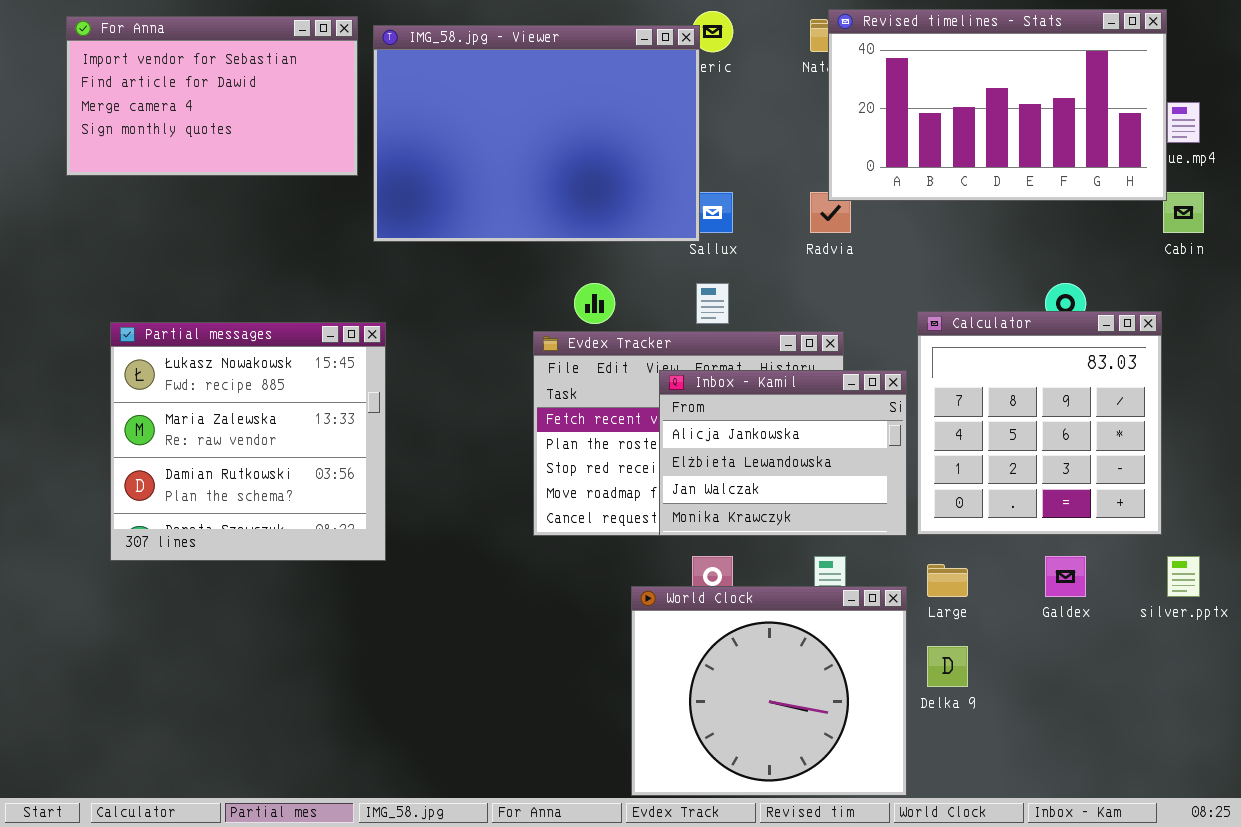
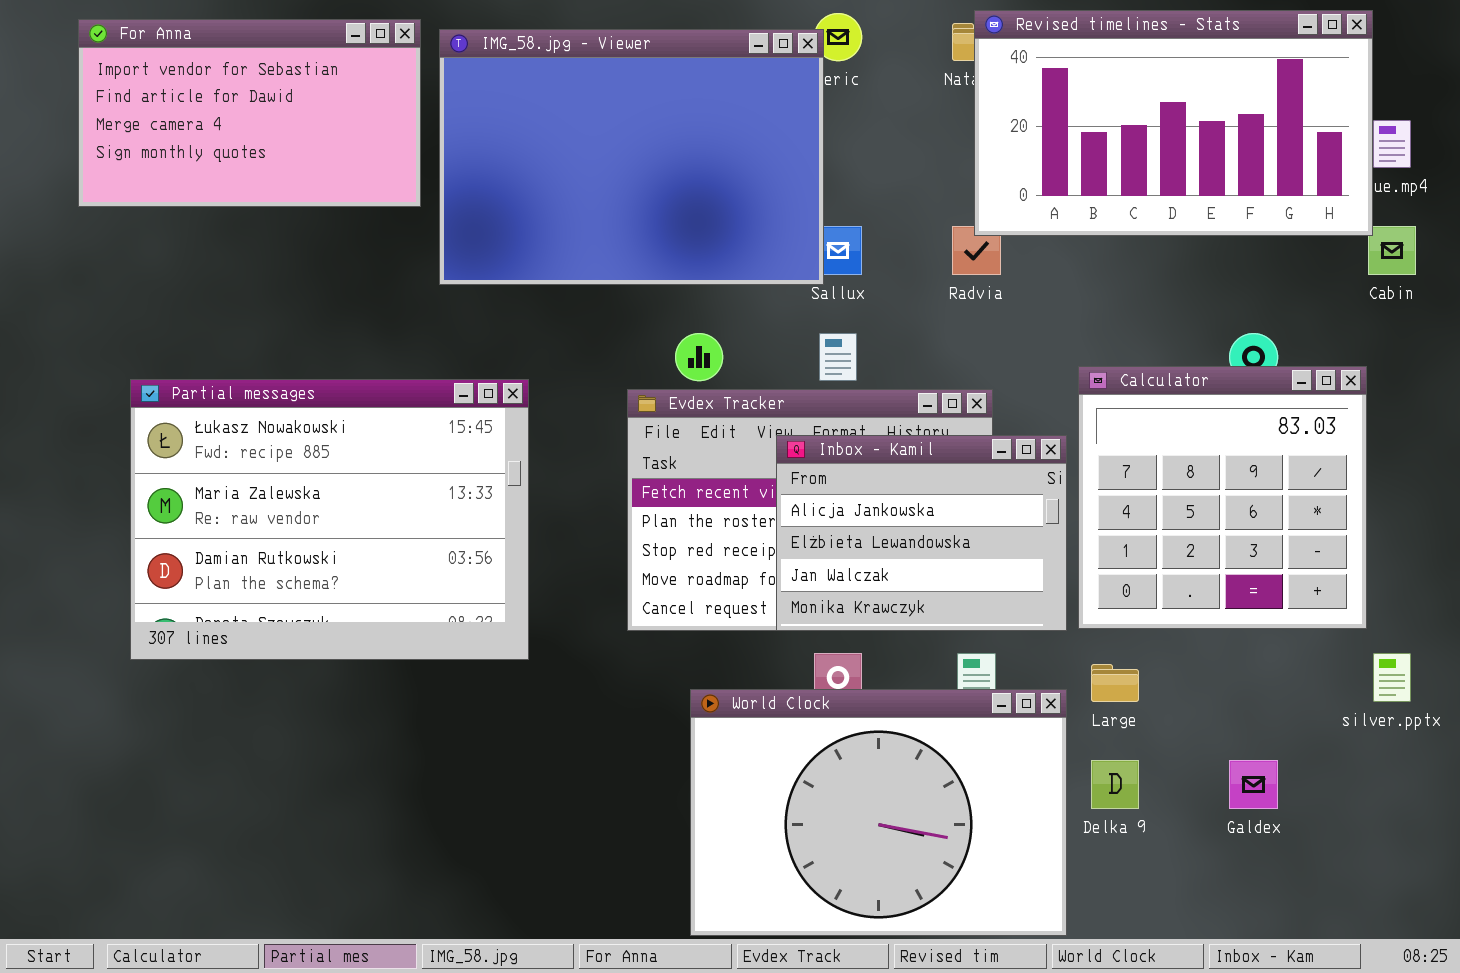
Partial messages: [110,322,386,561] -> [130,379,529,660], resized
Galdex: [1045,556,1086,597] -> [1229,760,1278,809], moved
World Clock: [631,586,907,796] -> [690,689,1067,936], resized

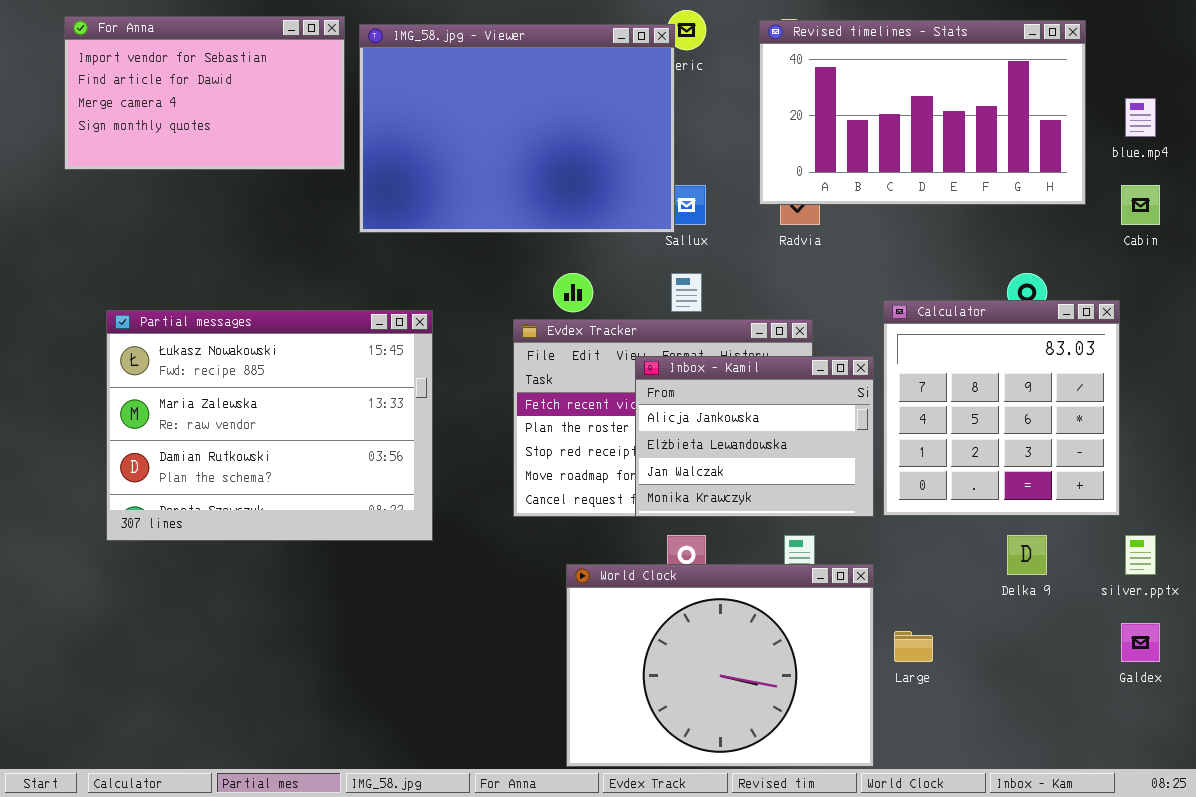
Revised timelines - Stats: [974,10,1373,236] -> [759,20,1086,205], moved
Large: [1091,664,1139,702] -> [894,631,933,662], moved
Delka 9: [1091,760,1139,809] -> [1007,535,1047,575], moved
Galdex: [1229,760,1278,809] -> [1121,623,1160,662], moved

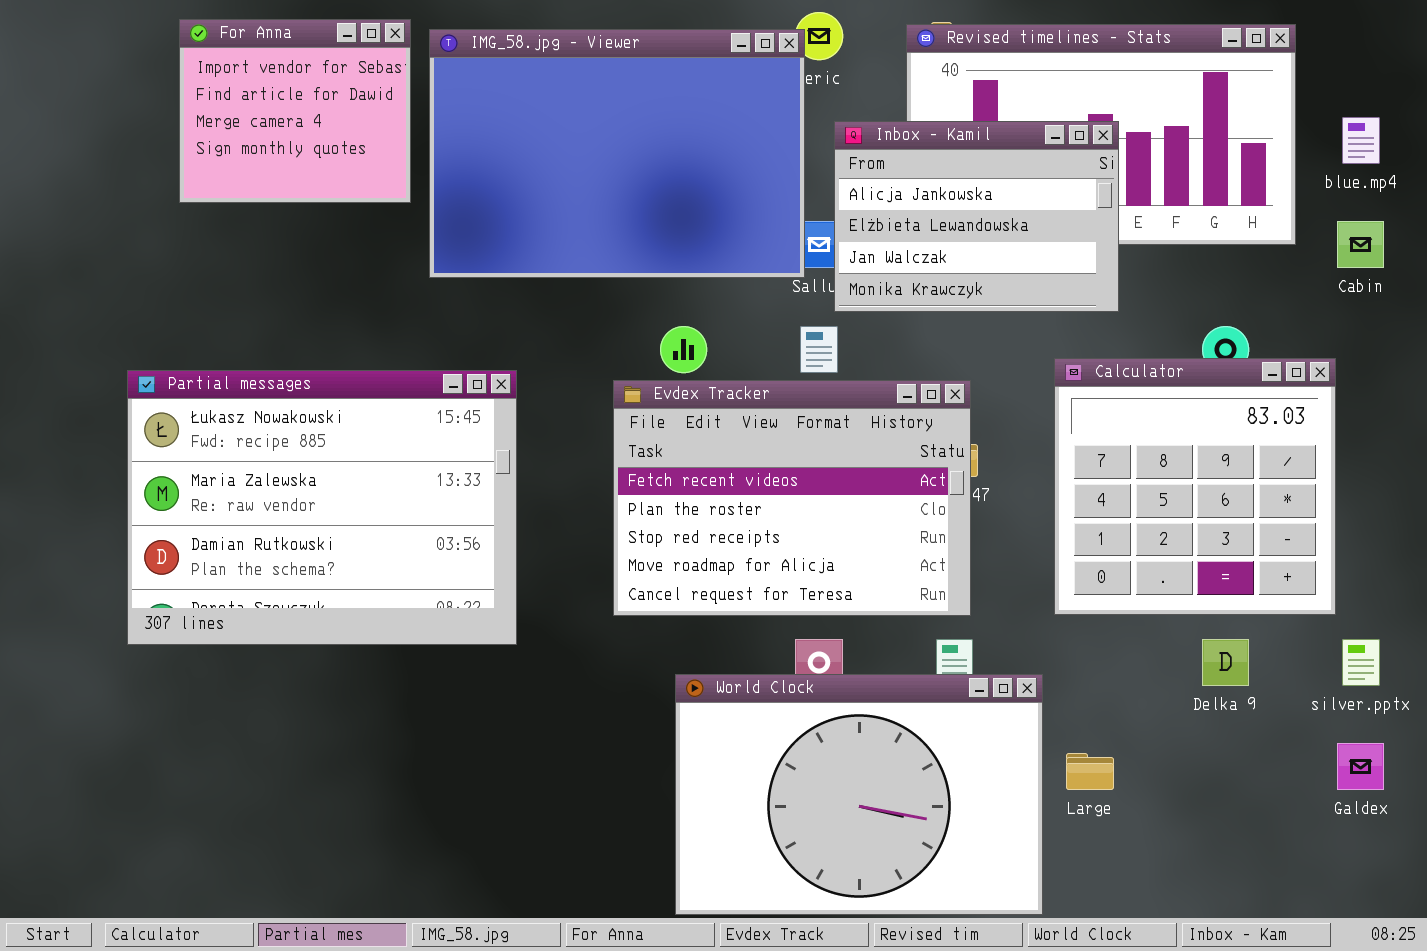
For Anna: [64,16,345,170] -> [179,19,411,203], resized
Inbox - Kamil: [635,356,874,517] -> [834,121,1119,312], moved

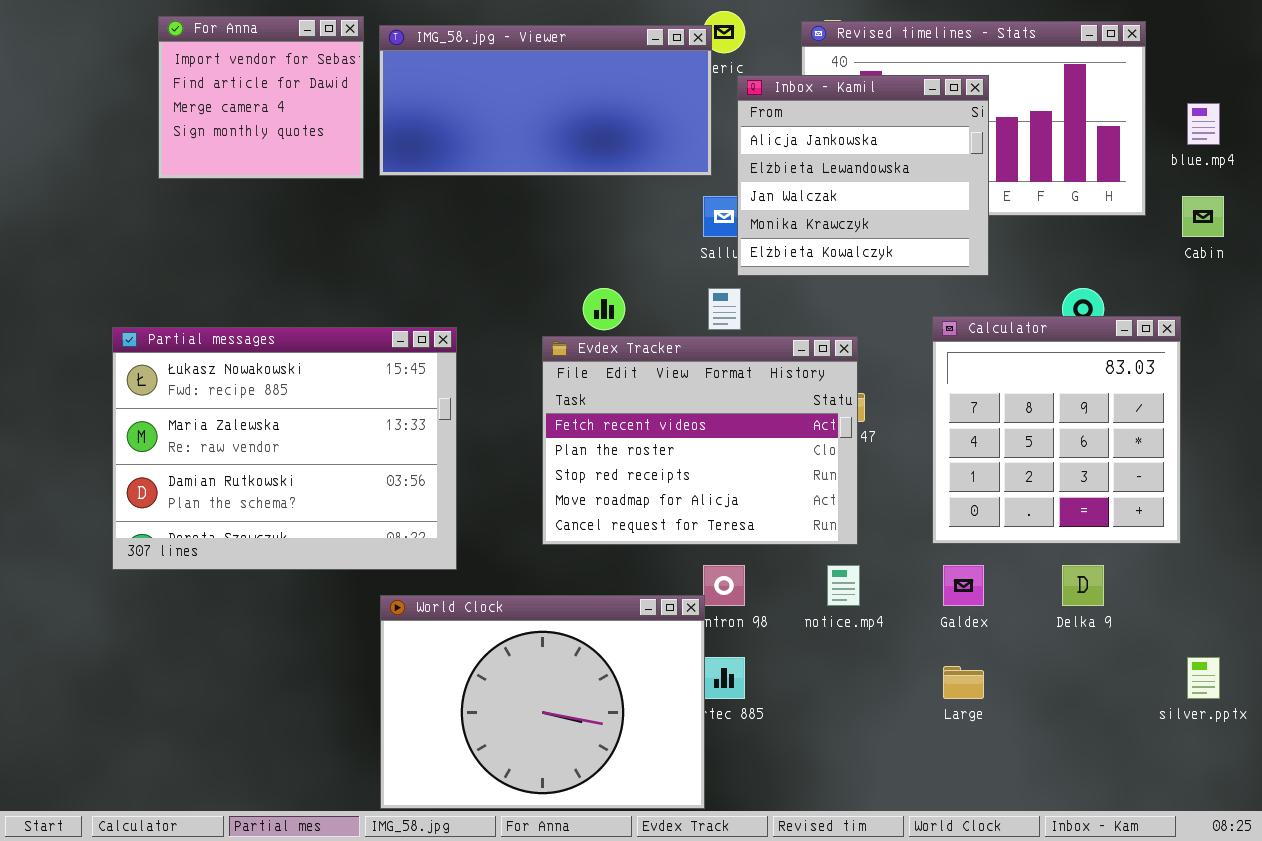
IMG_58.jpg - Viewer: [429,29,805,278] -> [379,25,712,176], resized
Inbox - Kamil: [834,121,1119,312] -> [737,75,989,276], resized
silver.pptx: [1342,639,1380,686] -> [1187,657,1220,699], moved
World Clock: [675,674,1043,915] -> [380,595,705,809], moved
Galdex: [1337,743,1384,790] -> [943,565,984,606], moved

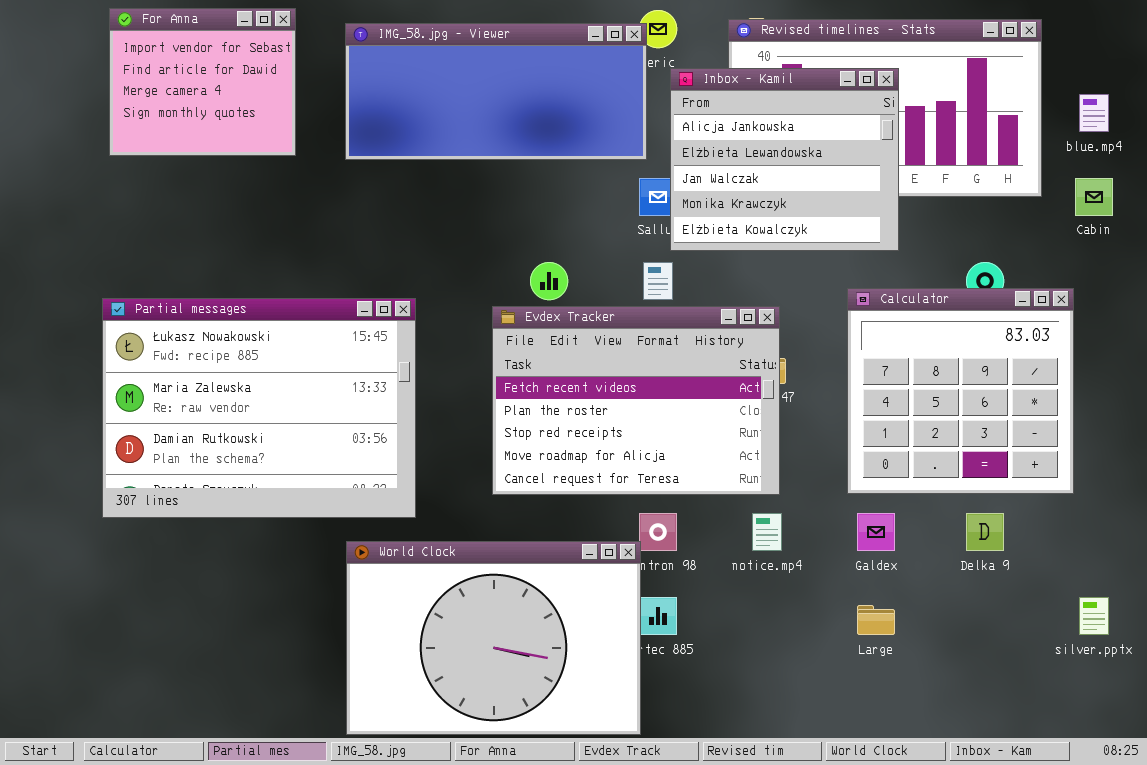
For Anna: [158,16,364,179] -> [109,8,296,156], moved

